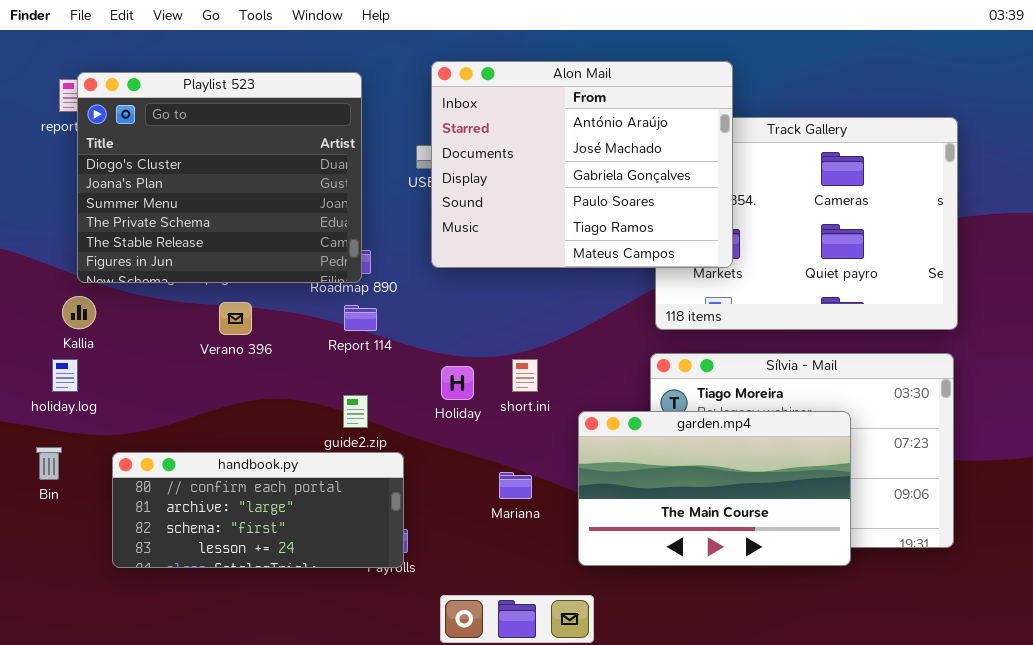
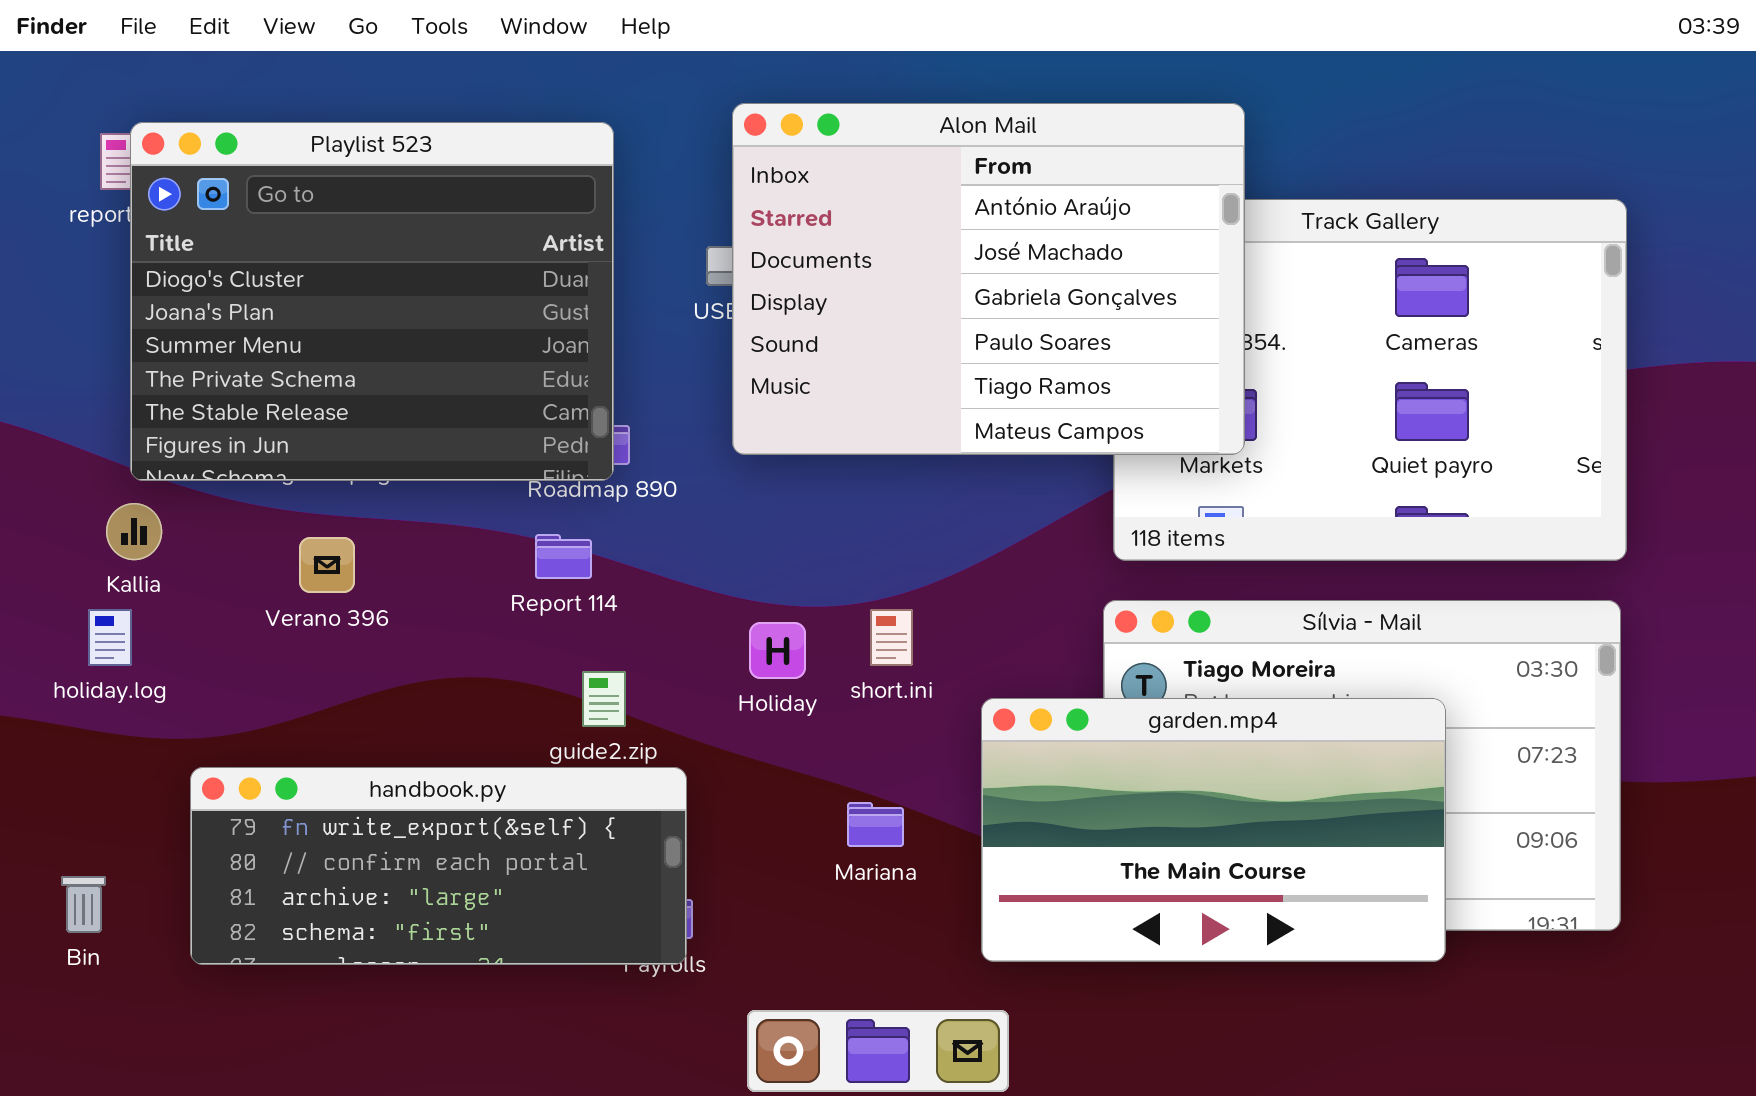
Verano 396: [219,302,252,335] -> [299,537,355,593], moved
Report 114: [344,305,377,331] -> [535,534,592,579], moved
Bin: [36,447,62,480] -> [61,876,106,933], moved
handbook.py: [112,452,404,568] -> [190,767,687,965], scrolled up 1 row

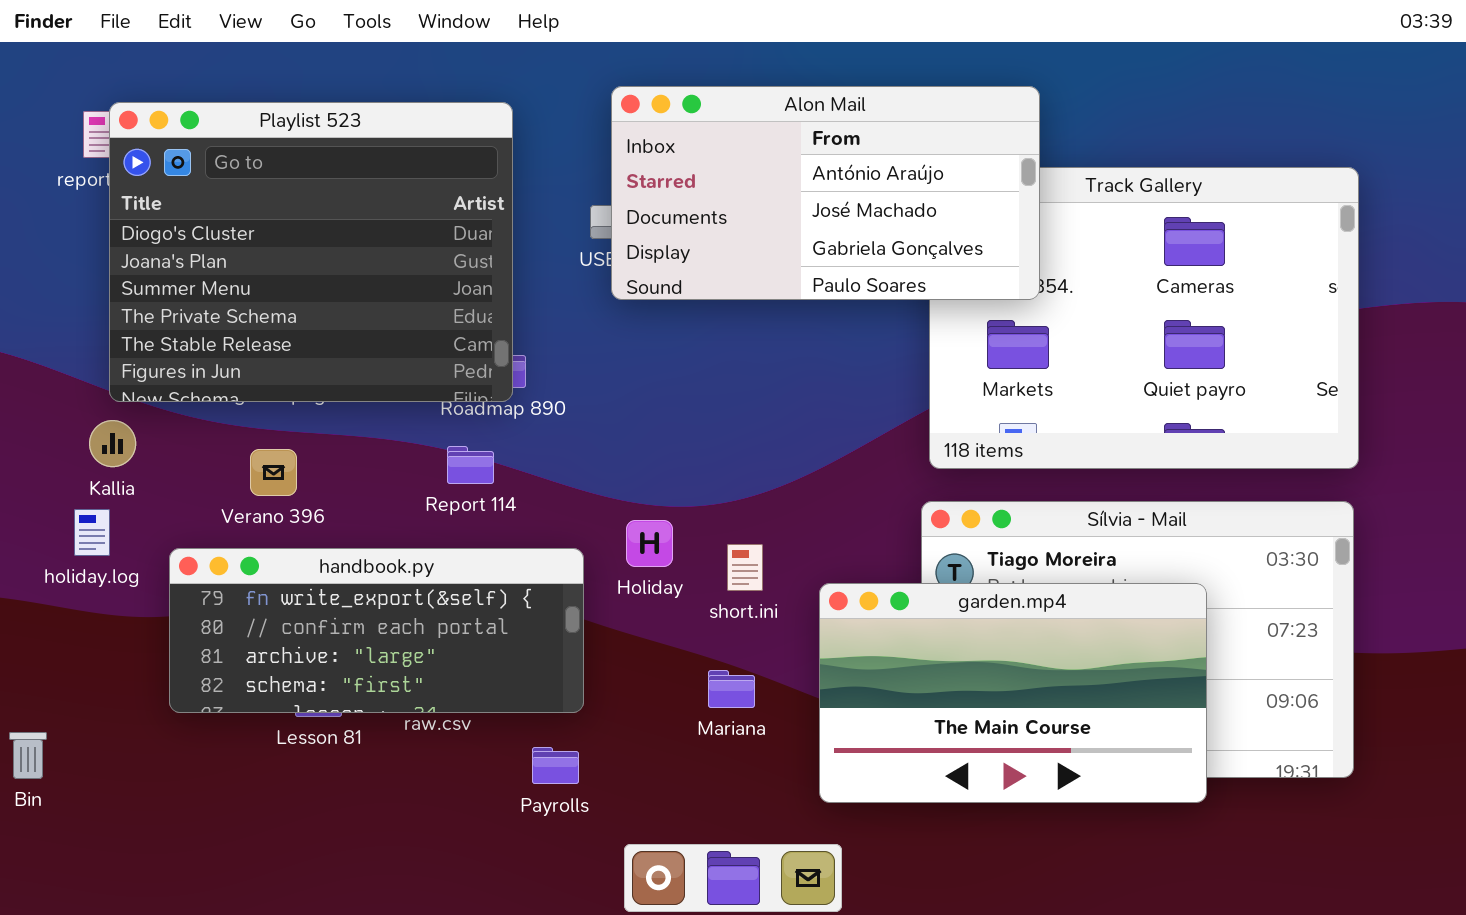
Alon Mail: [732,103,1245,455] -> [611,86,1040,300], resized
short.ini: [870,609,913,666] -> [727,544,763,591], moved
handbook.py: [190,767,687,965] -> [169,548,584,713], moved
Bin: [61,876,106,933] -> [9,732,47,779], moved

